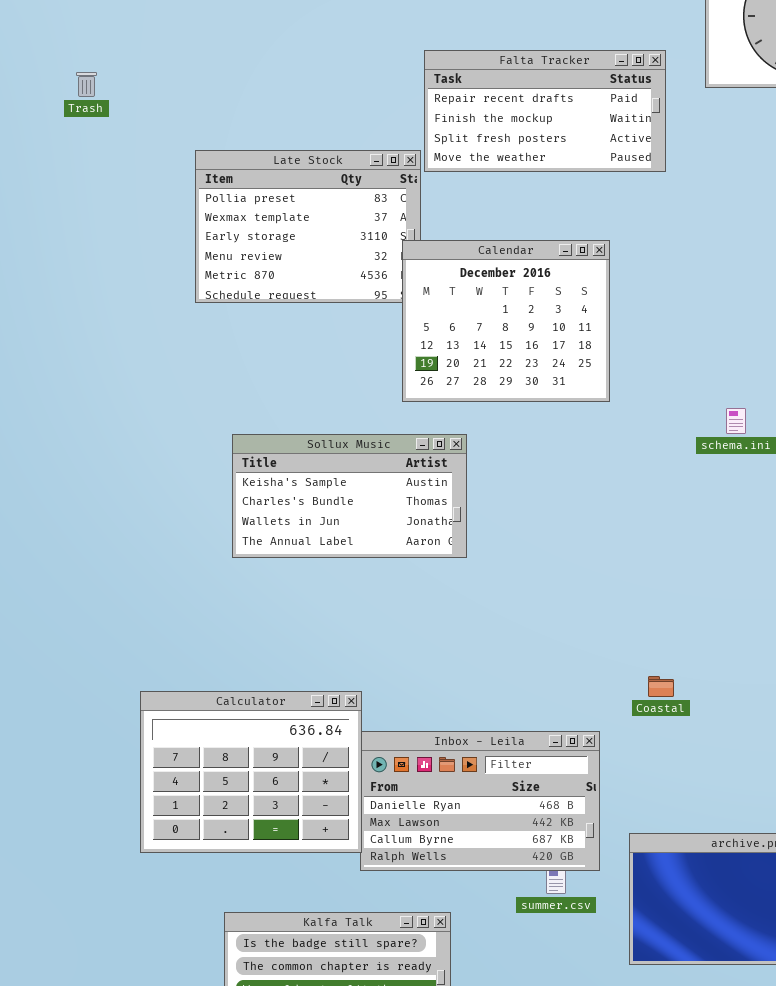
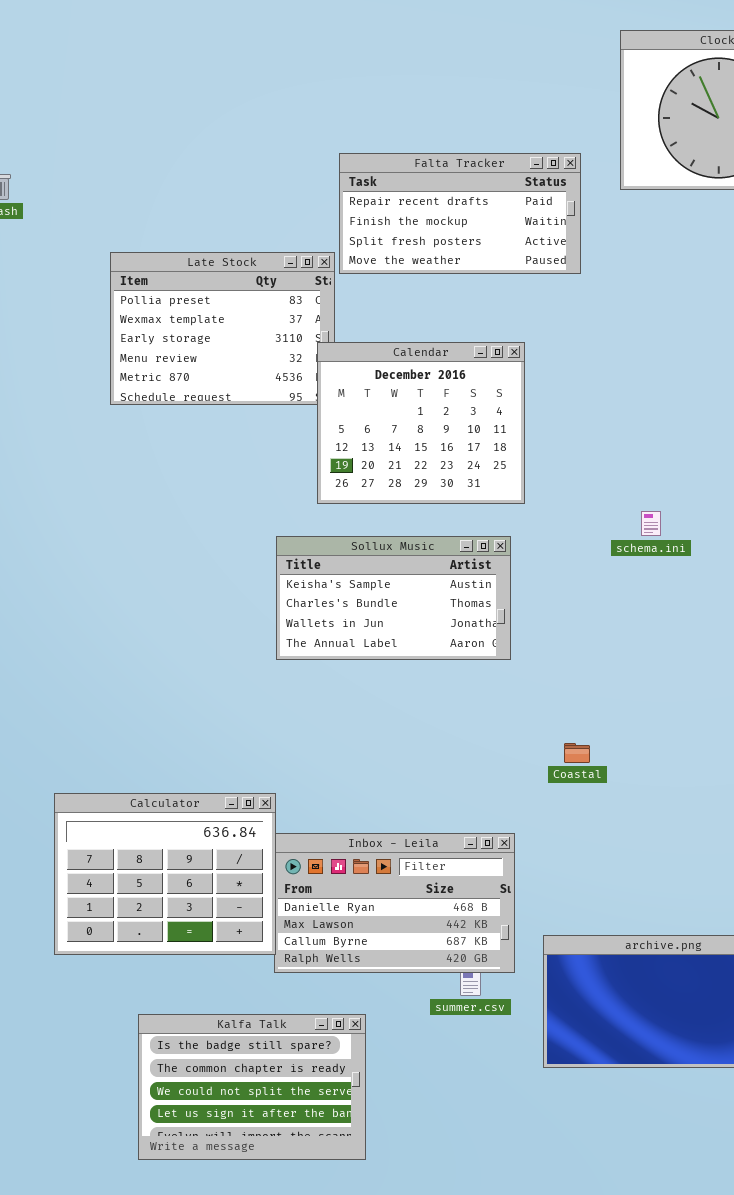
Sollux Music: [232,434,467,558] -> [276,536,511,660], moved
Coastal: [648,676,674,697] -> [564,743,590,763], moved

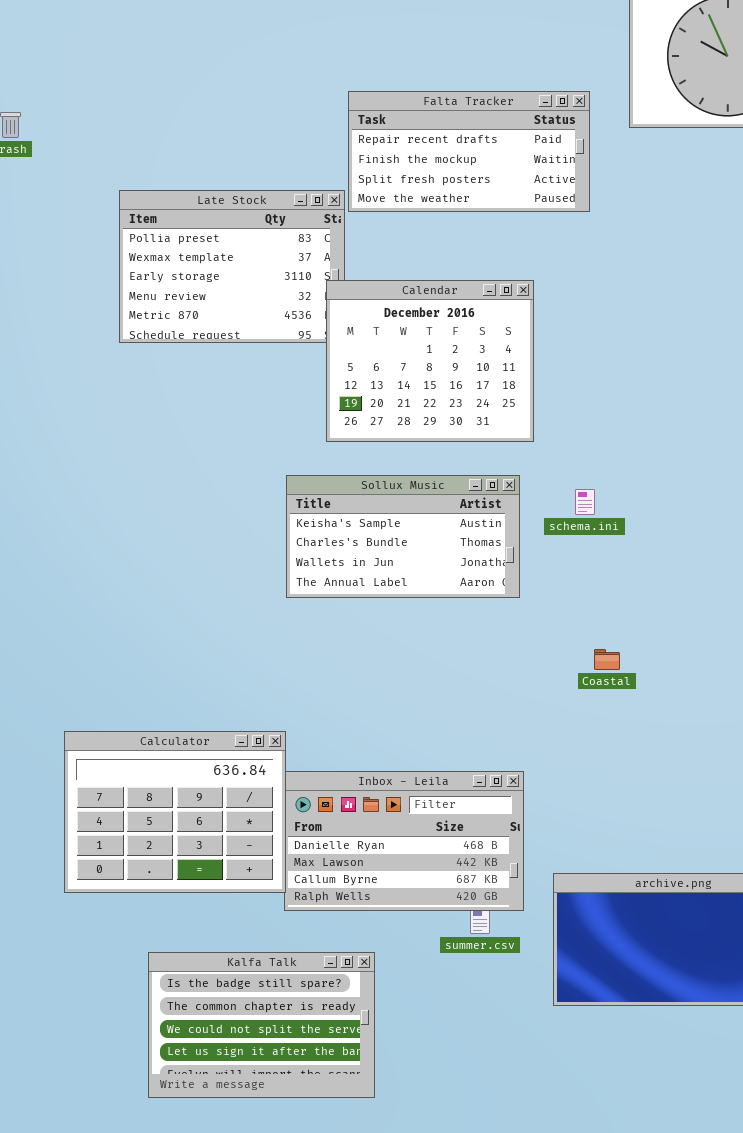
schema.ini: [641,511,661,536] -> [575,489,595,515], moved
Coastal: [564,743,590,763] -> [594,649,620,670], moved

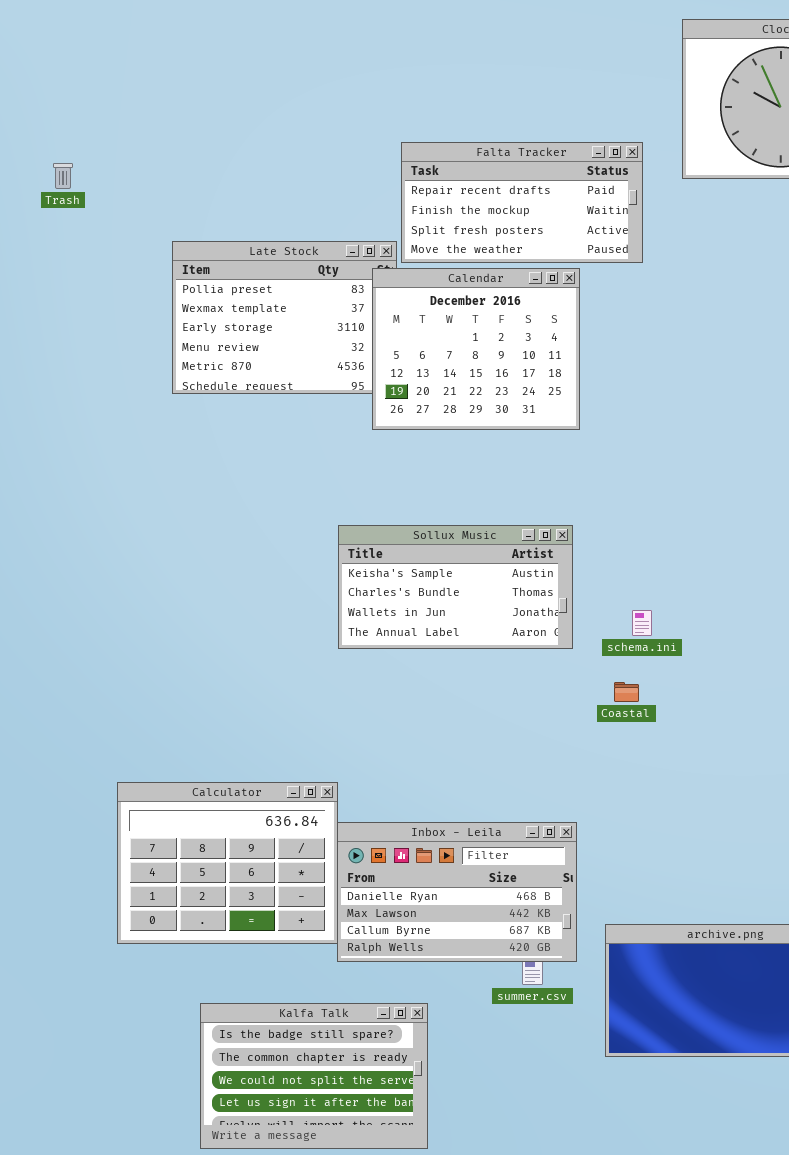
Calendar: [326,280,534,442] -> [372,268,580,430], moved
schema.ini: [575,489,595,515] -> [632,610,652,636], moved
Coastal: [594,649,620,670] -> [614,682,639,702], moved

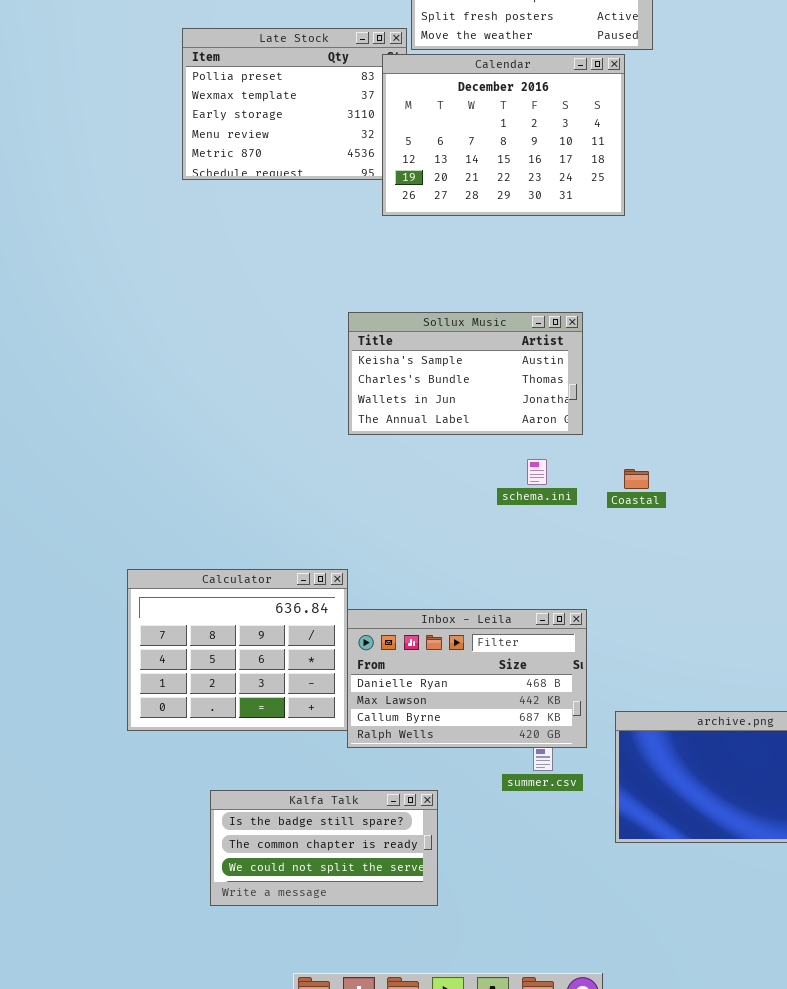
Calendar: [372,268,580,430] -> [382,54,625,216], resized
schema.ini: [632,610,652,636] -> [527,459,547,485], moved
Kalfa Talk: [200,1003,428,1149] -> [210,790,438,906], resized

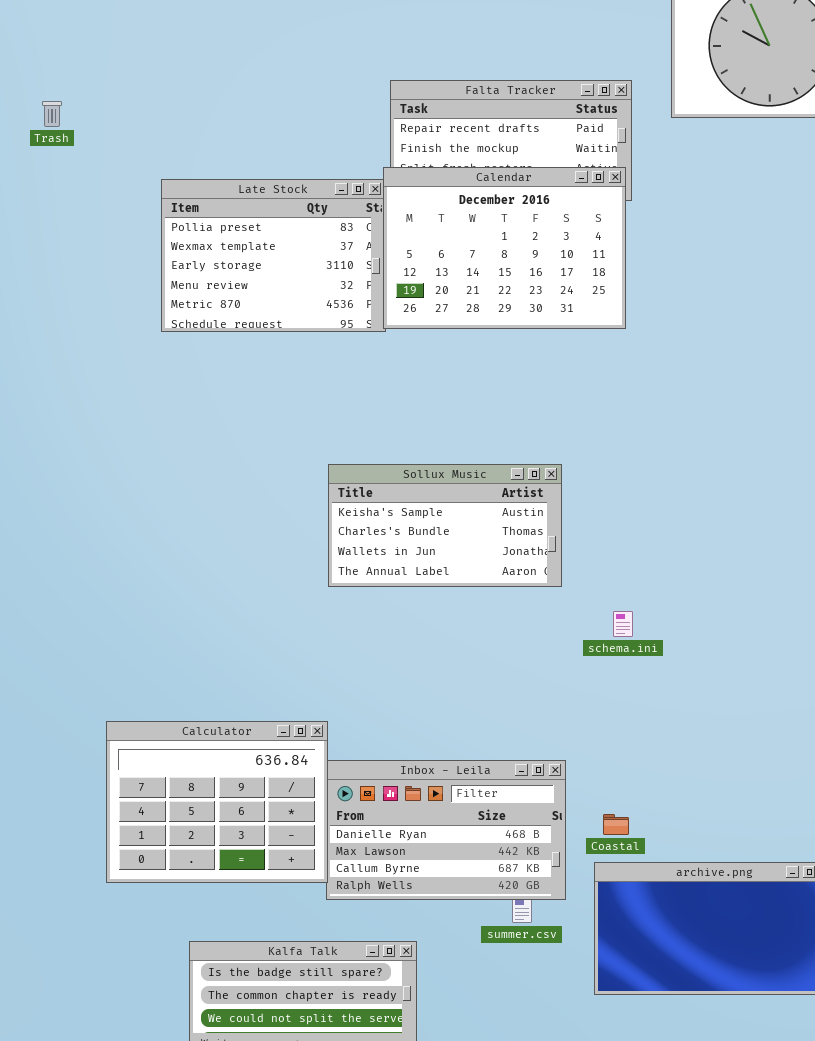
Calendar: [382,54,625,216] -> [383,167,626,329], moved
schema.ini: [527,459,547,485] -> [613,611,633,637], moved
Coastal: [624,469,649,489] -> [603,814,629,835], moved

